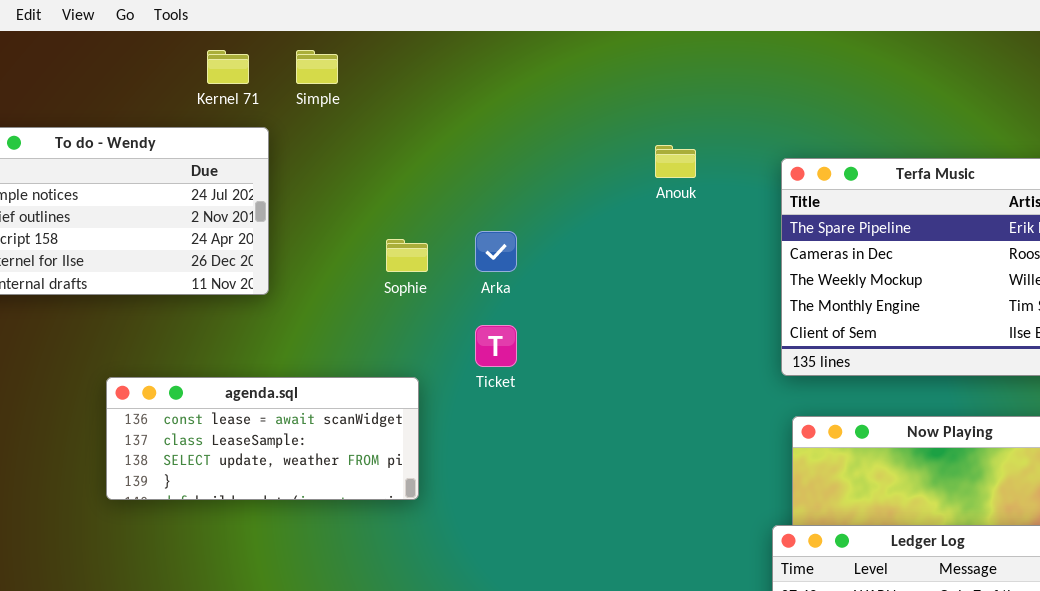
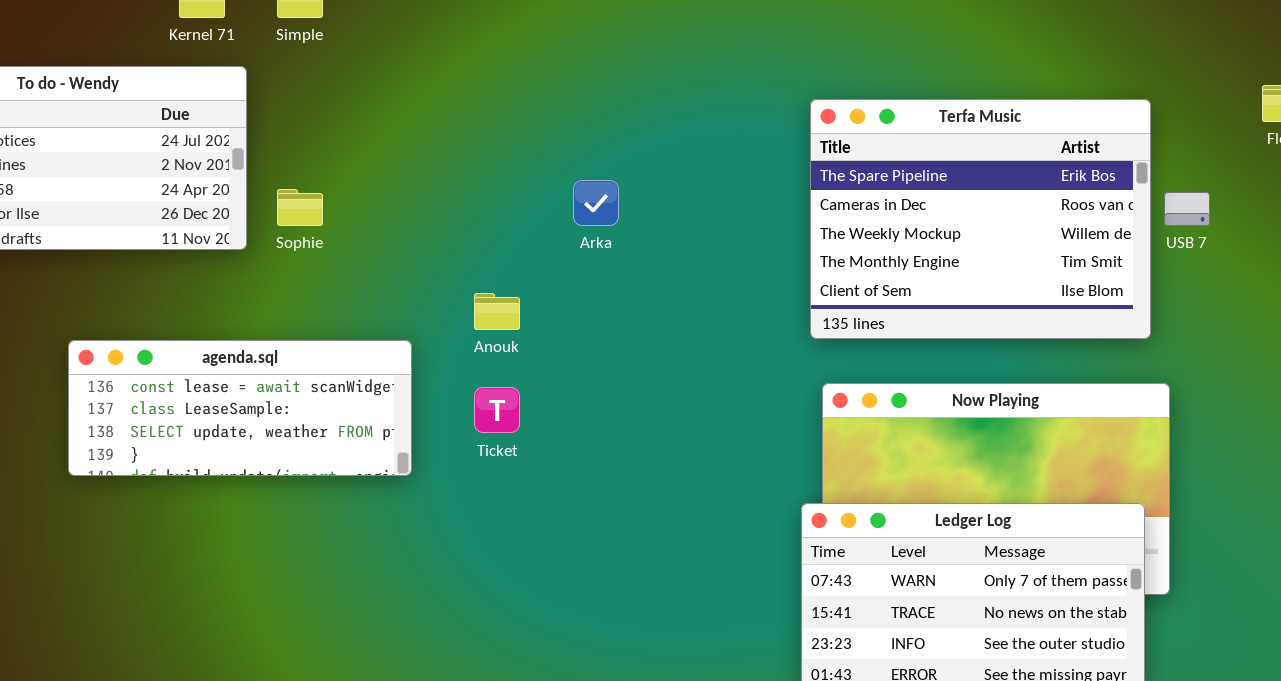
Anouk: [655,145,696,178] -> [474,293,520,330], moved
Arka: [475,231,517,272] -> [573,180,619,226], moved
Sophie: [386,239,428,272] -> [277,189,323,226], moved
Ticket: [475,325,517,367] -> [474,387,520,433], moved

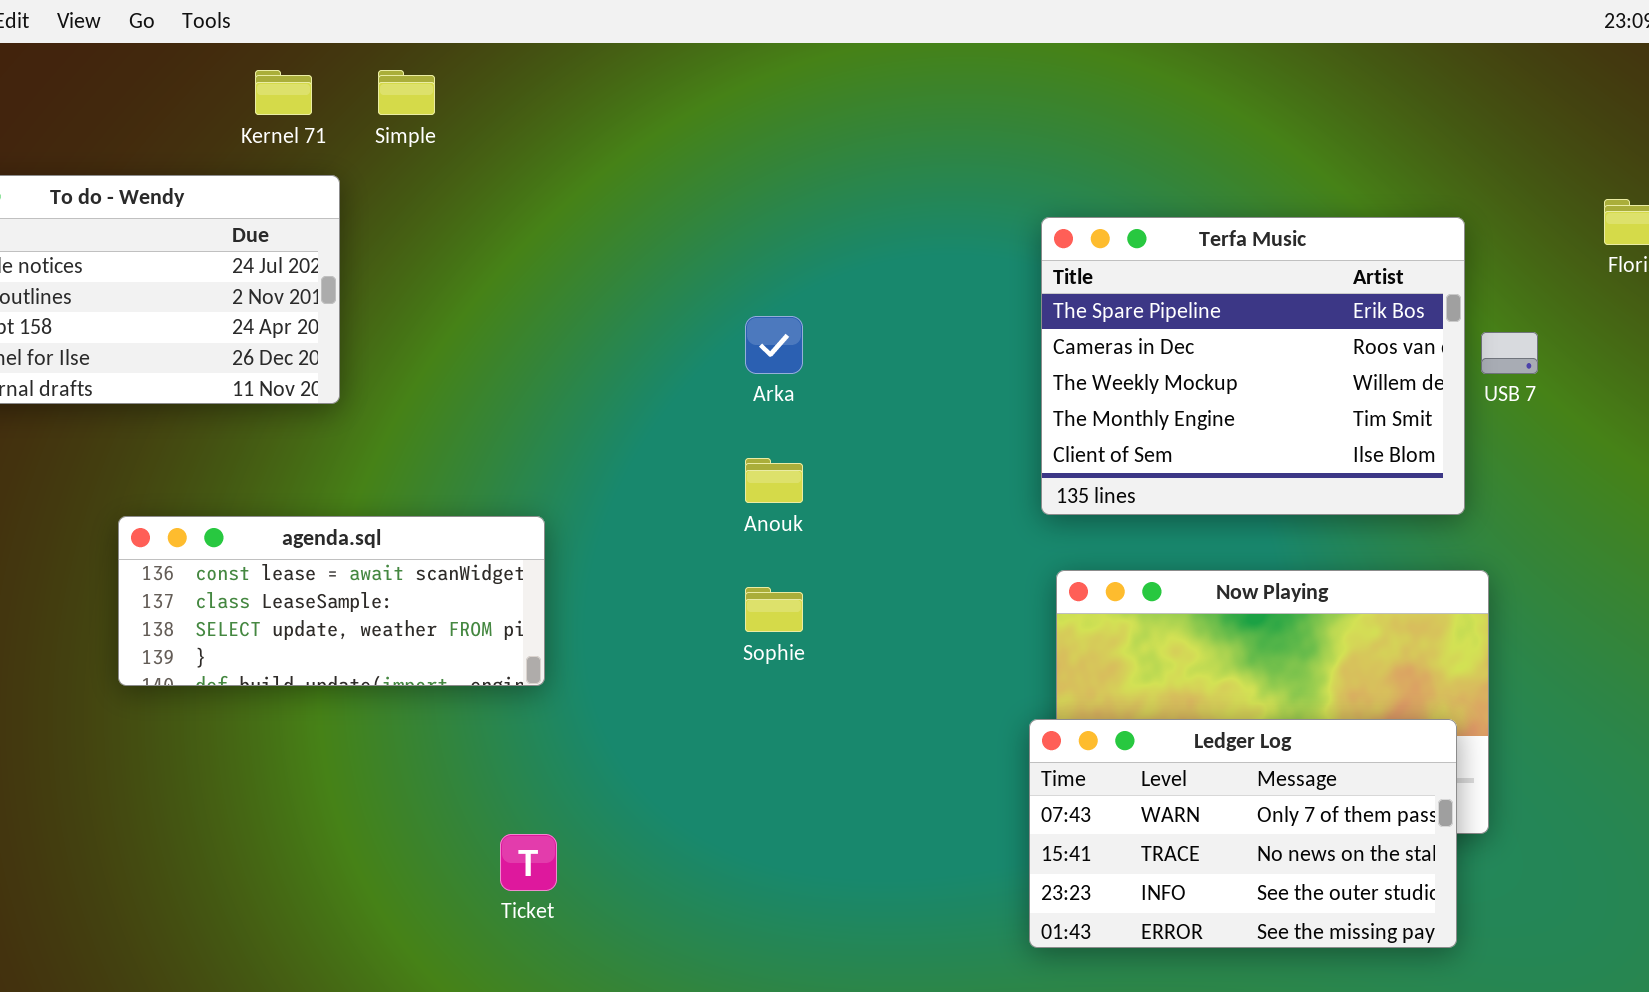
Sophie: [277,189,323,226] -> [745,587,803,632], moved
Anouk: [474,293,520,330] -> [745,458,803,503], moved
Ticket: [474,387,520,433] -> [500,834,557,891], moved

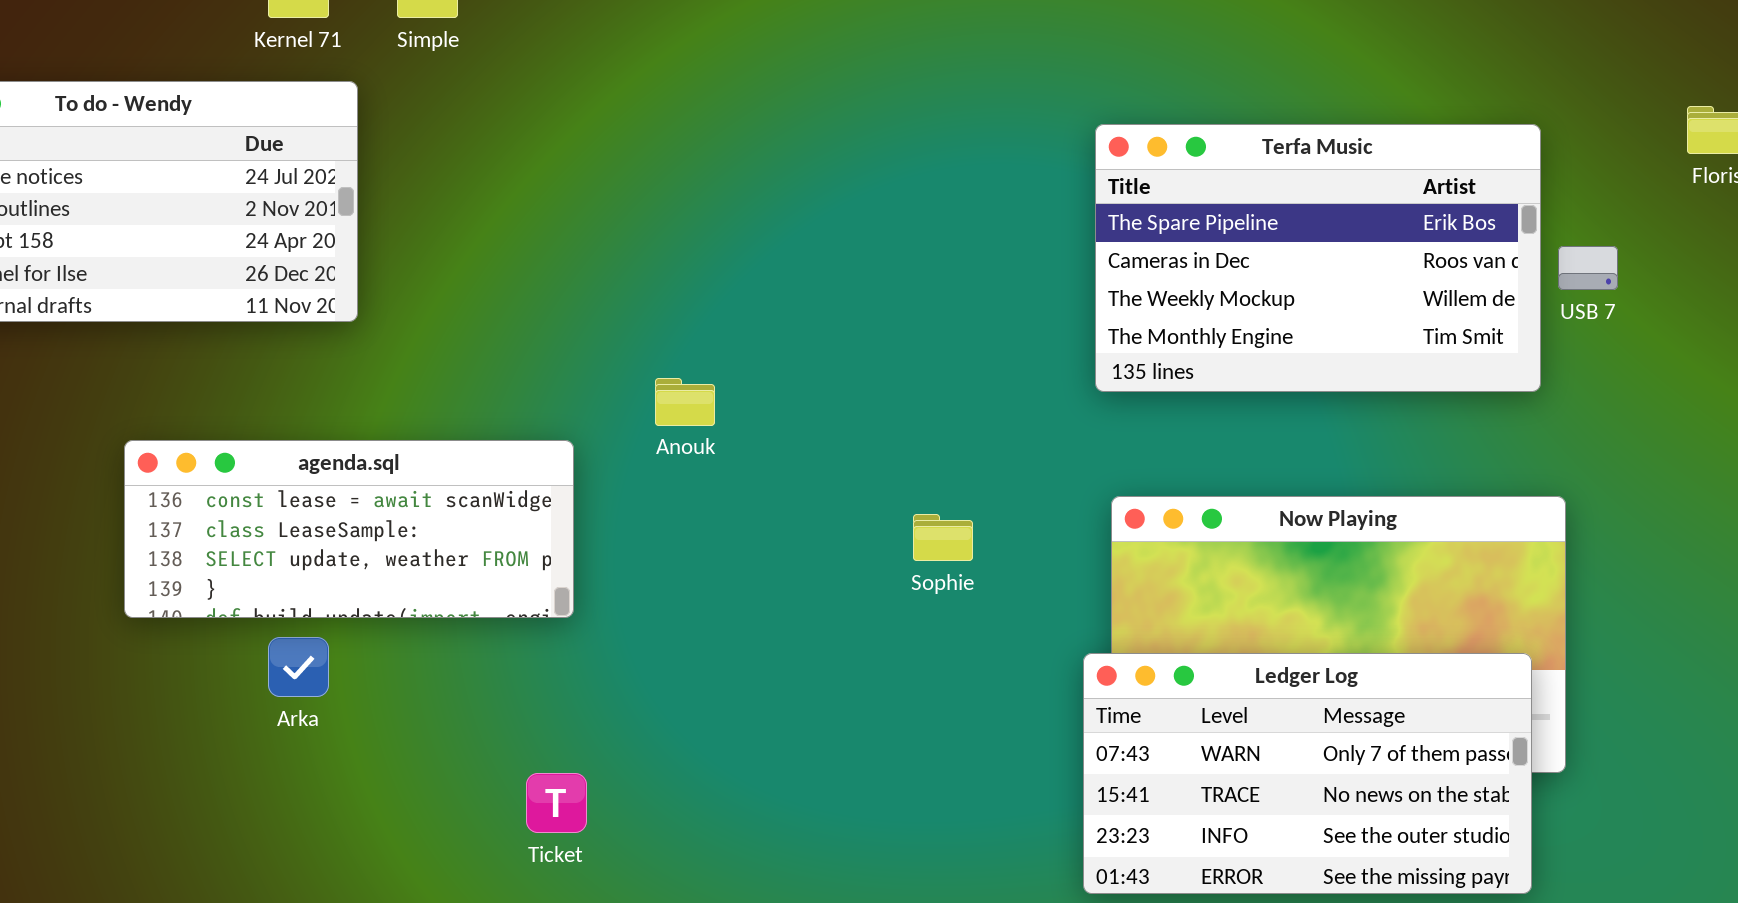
Terfa Music: [1041,217,1465,515] -> [1095,124,1541,392], resized
Arka: [745,316,803,374] -> [268,637,329,697], moved
Anouk: [745,458,803,503] -> [655,378,715,426], moved
Sophie: [745,587,803,632] -> [913,514,973,561], moved

